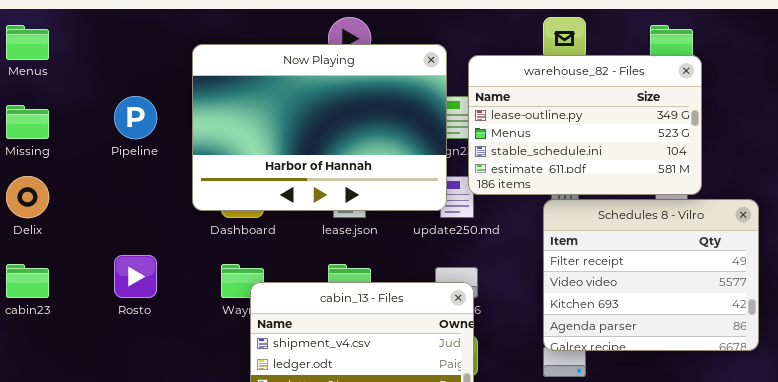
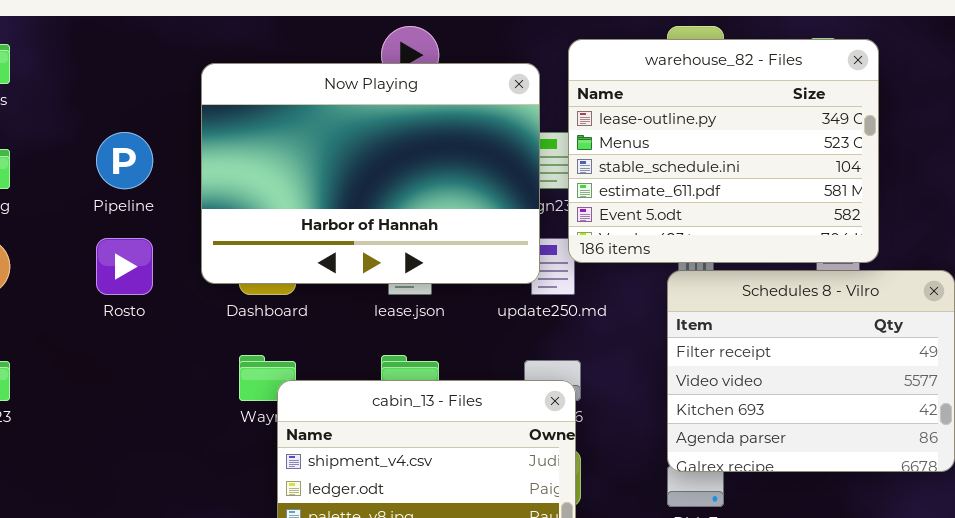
warehouse_82 - Files: [468,55,702,195] -> [568,39,879,263], resized
Rosto: [114,255,157,298] -> [96,238,153,295], moved

